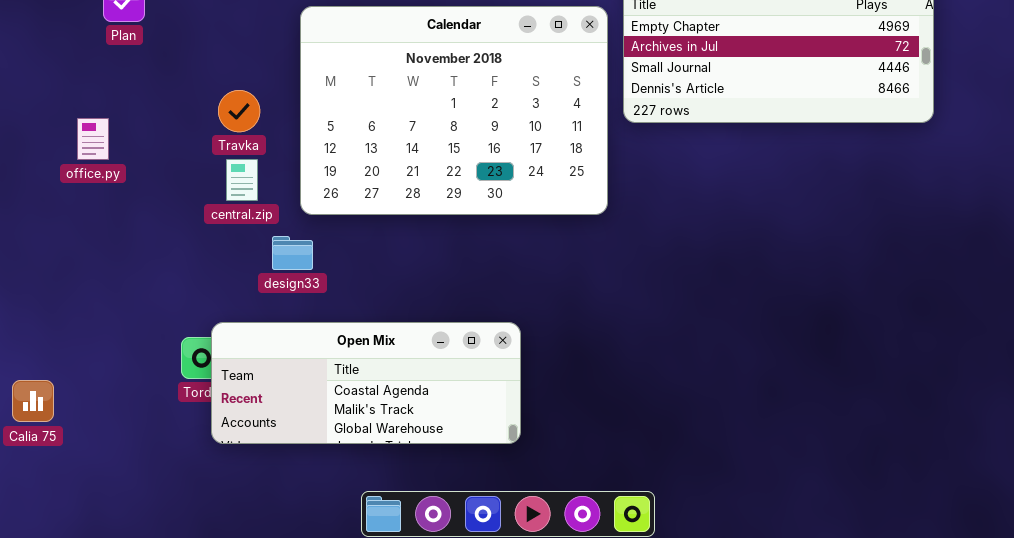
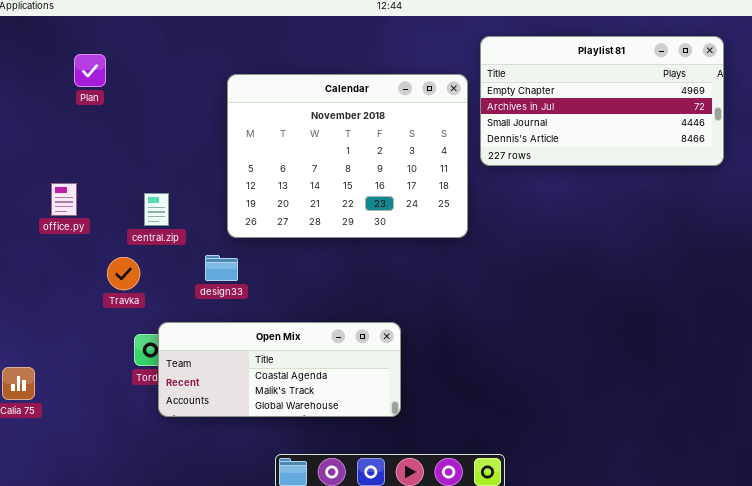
Travka: [218,90,260,132] -> [107,257,140,290], moved
office.py: [77,118,109,160] -> [51,183,77,216], moved
central.zip: [226,159,258,201] -> [144,193,169,226], moved

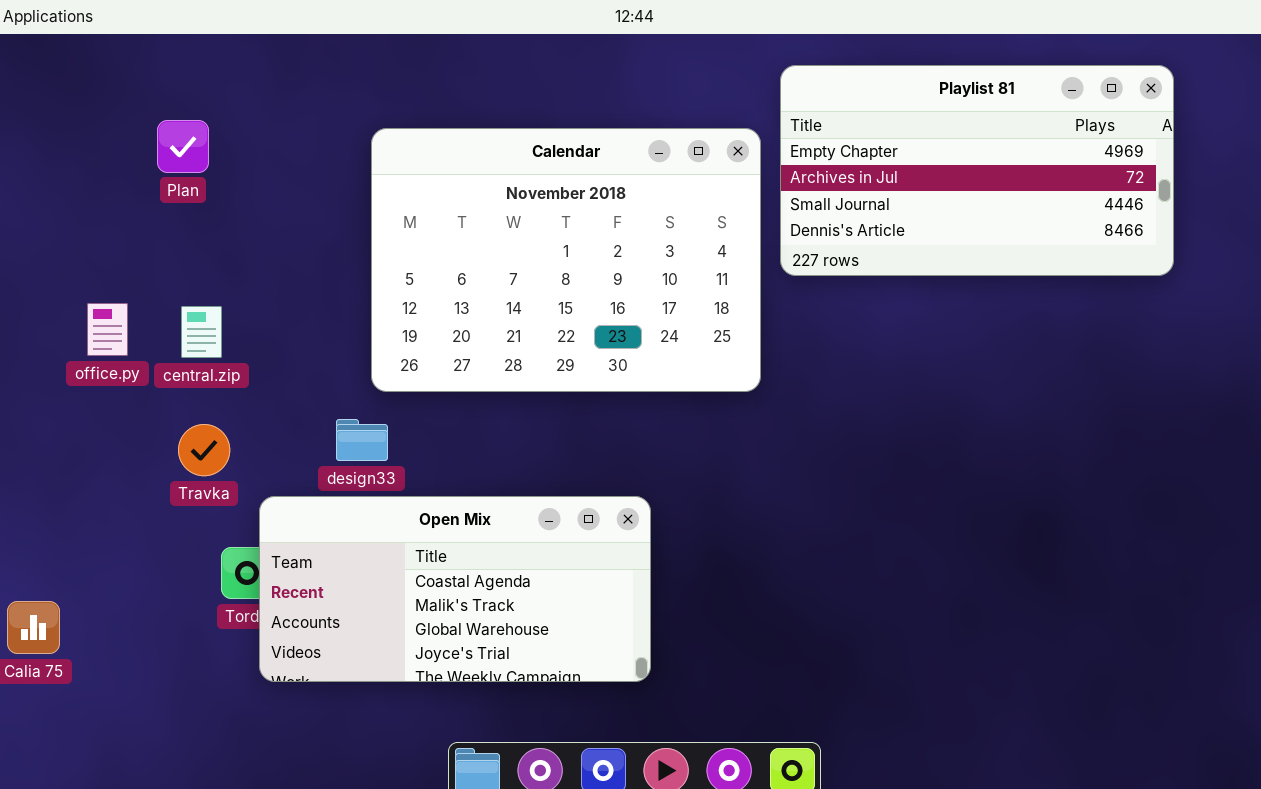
Plan: [74,54,106,87] -> [157,120,209,173], moved
central.zip: [144,193,169,226] -> [181,306,222,358], moved
Open Mix: [158,322,401,417] -> [259,496,651,682], resized

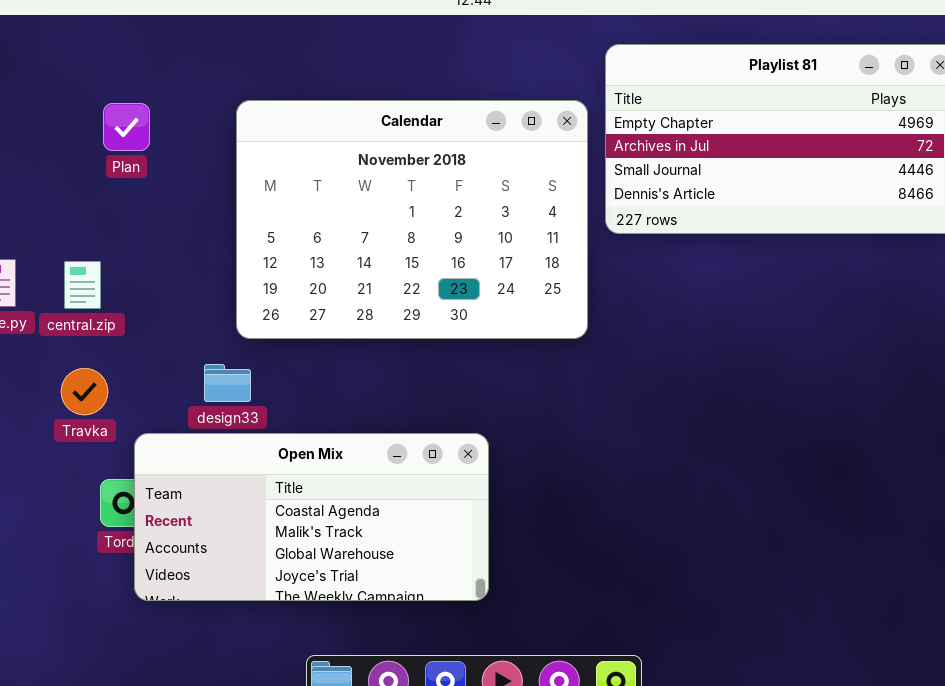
Plan: [157,120,209,173] -> [103,103,150,151], moved

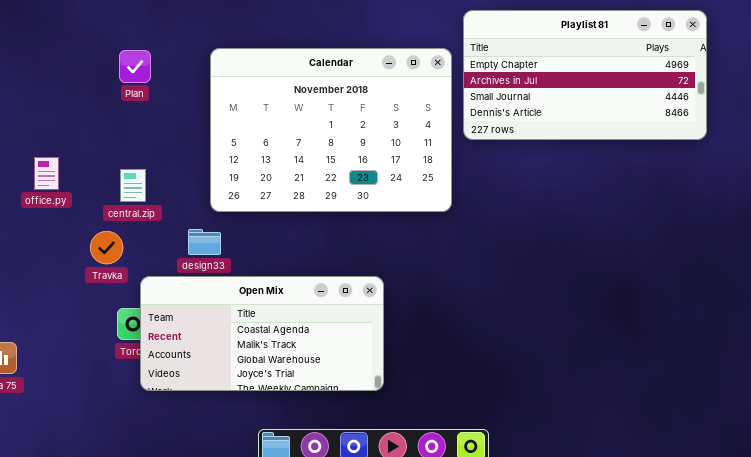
central.zip: [64,261,101,309] -> [120,169,146,202], moved

